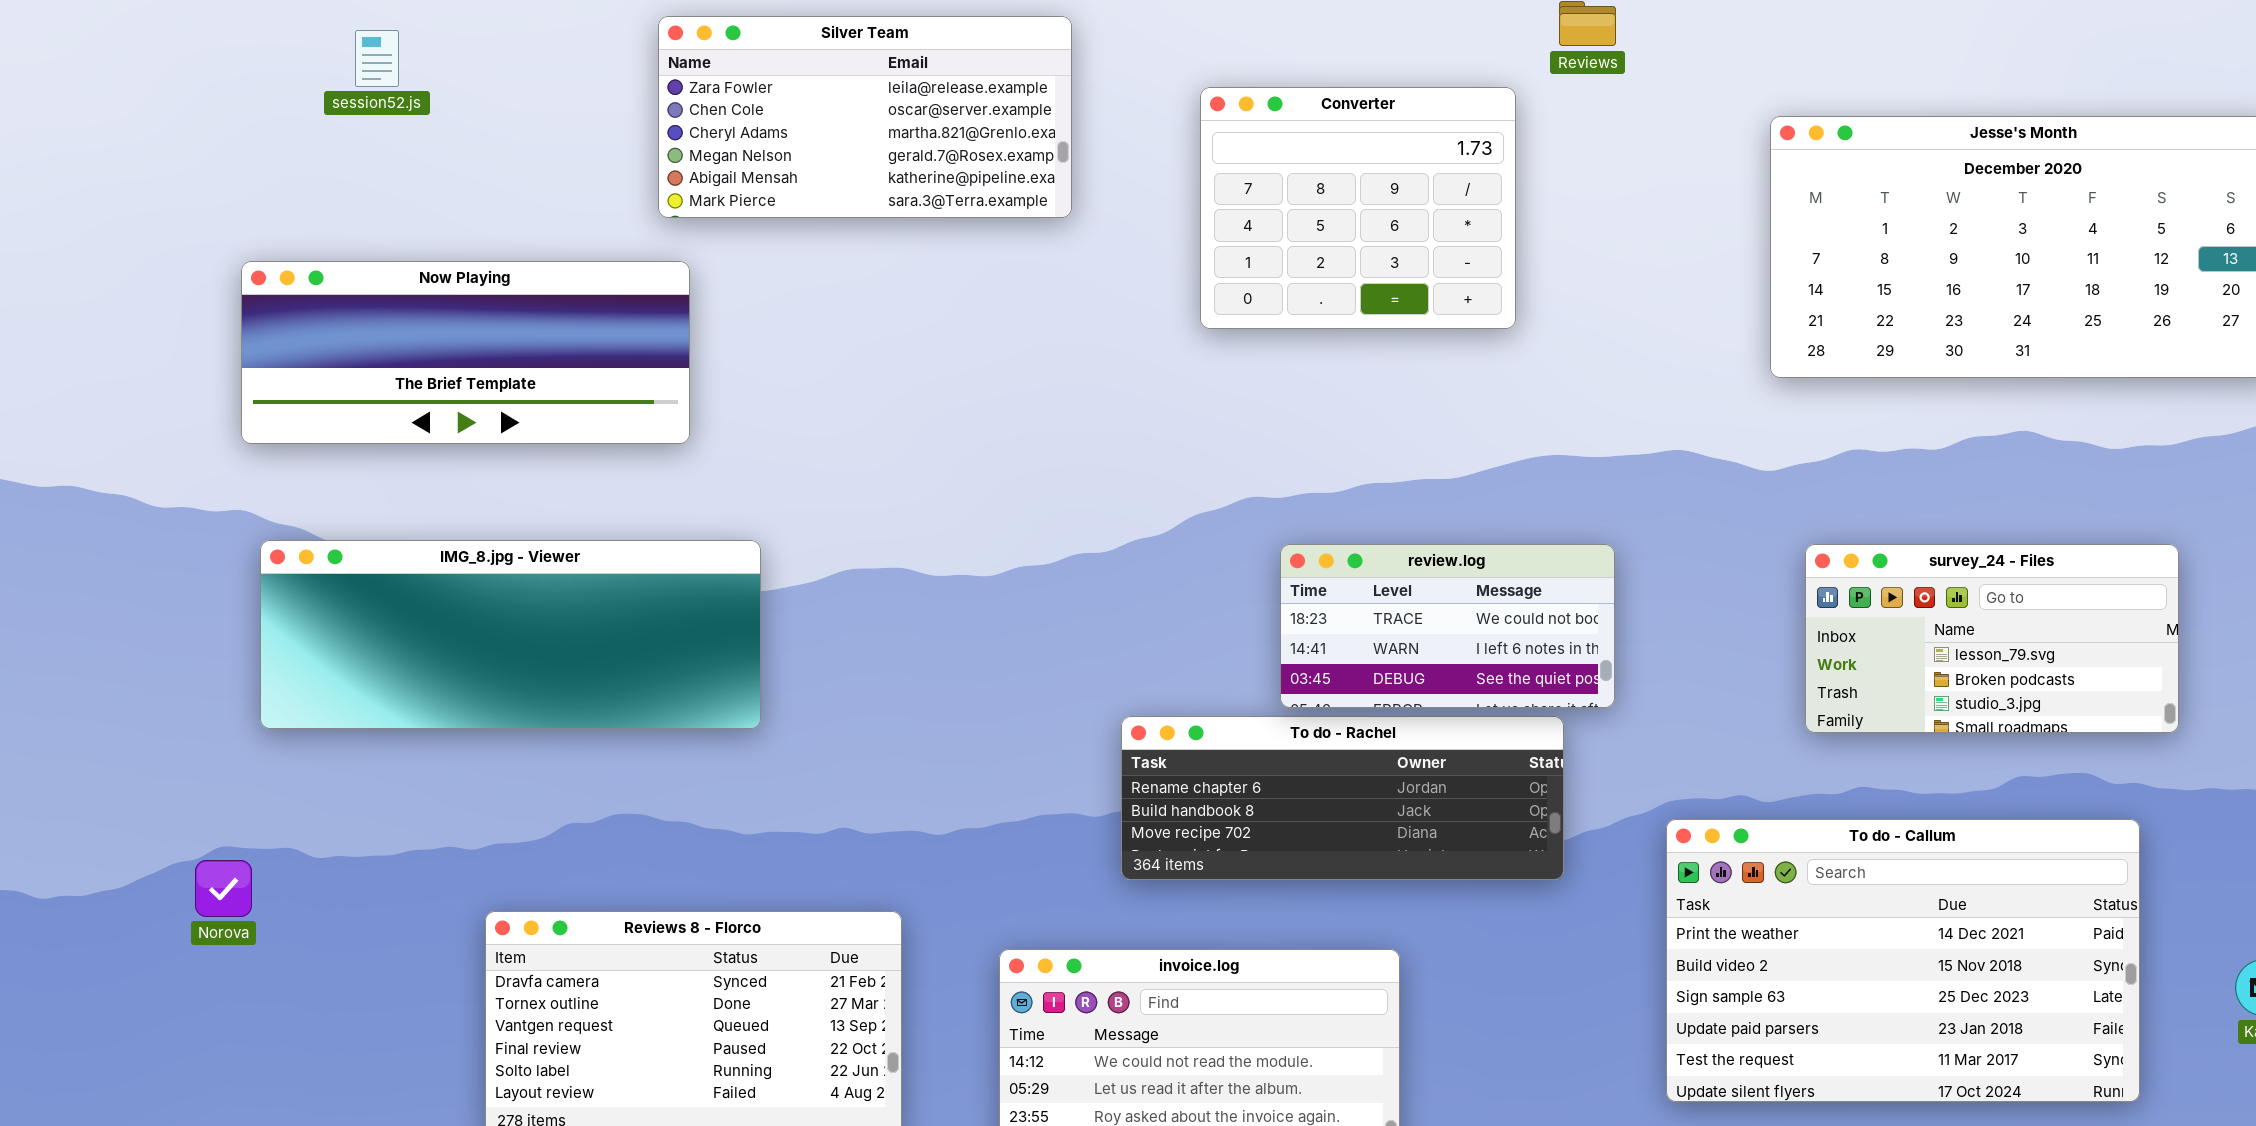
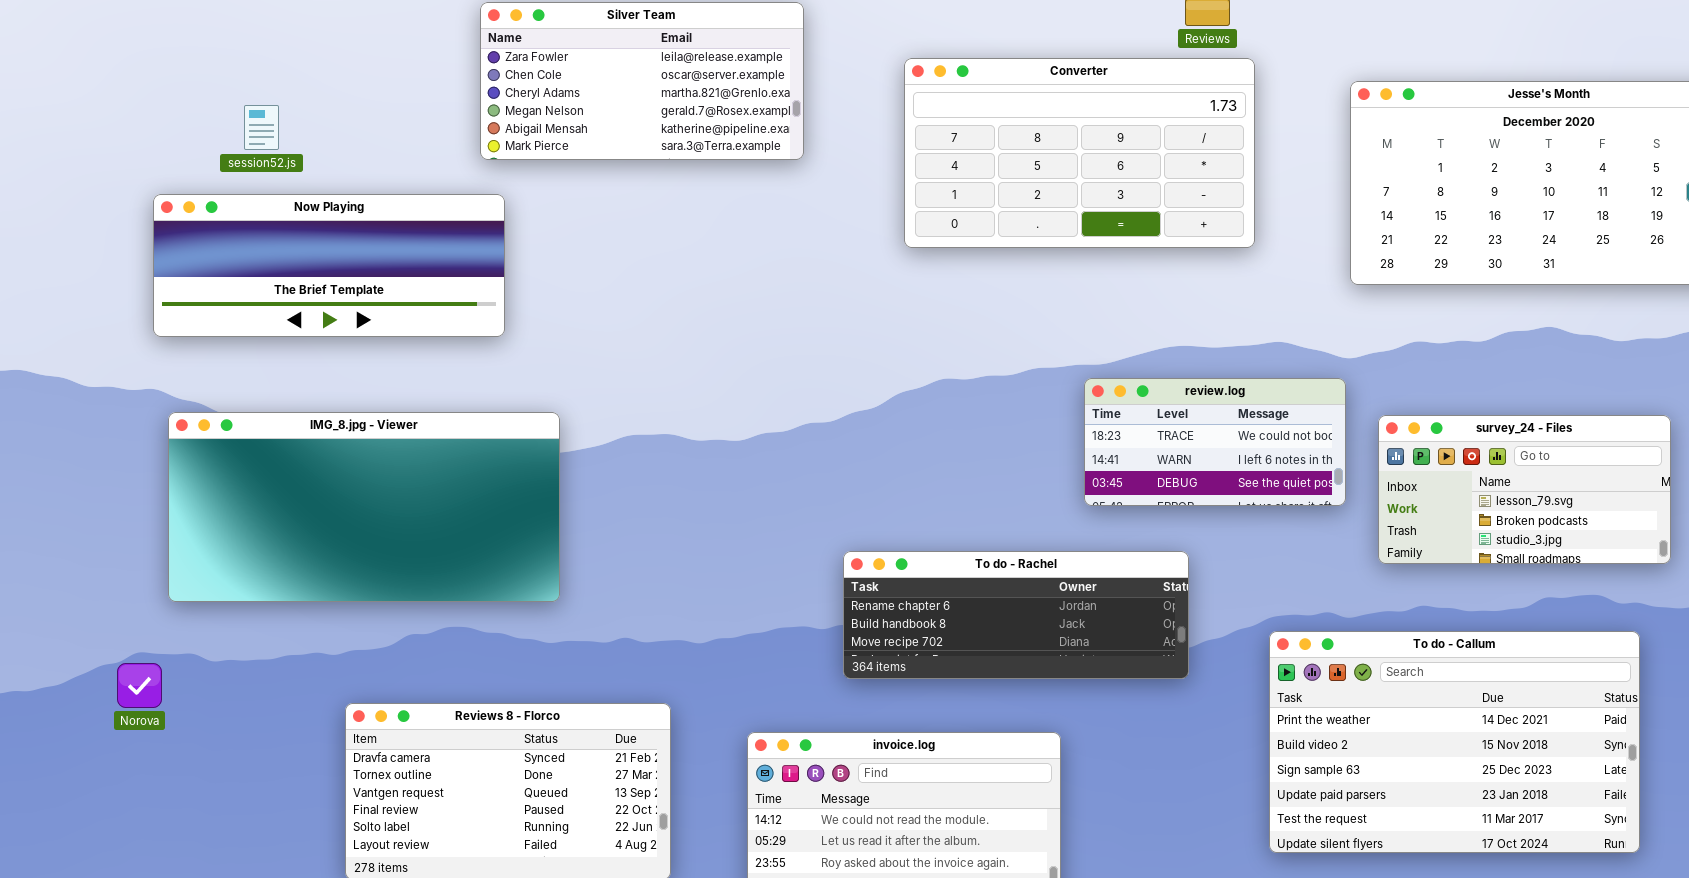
session52.js: [355,30,399,87] -> [244,105,279,150], moved
Converter: [1200,87,1516,329] -> [904,58,1255,248], resized
IMG_8.jpg - Viewer: [260,540,761,729] -> [168,412,560,602], resized
review.log: [1280,544,1615,708] -> [1084,378,1346,506], moved

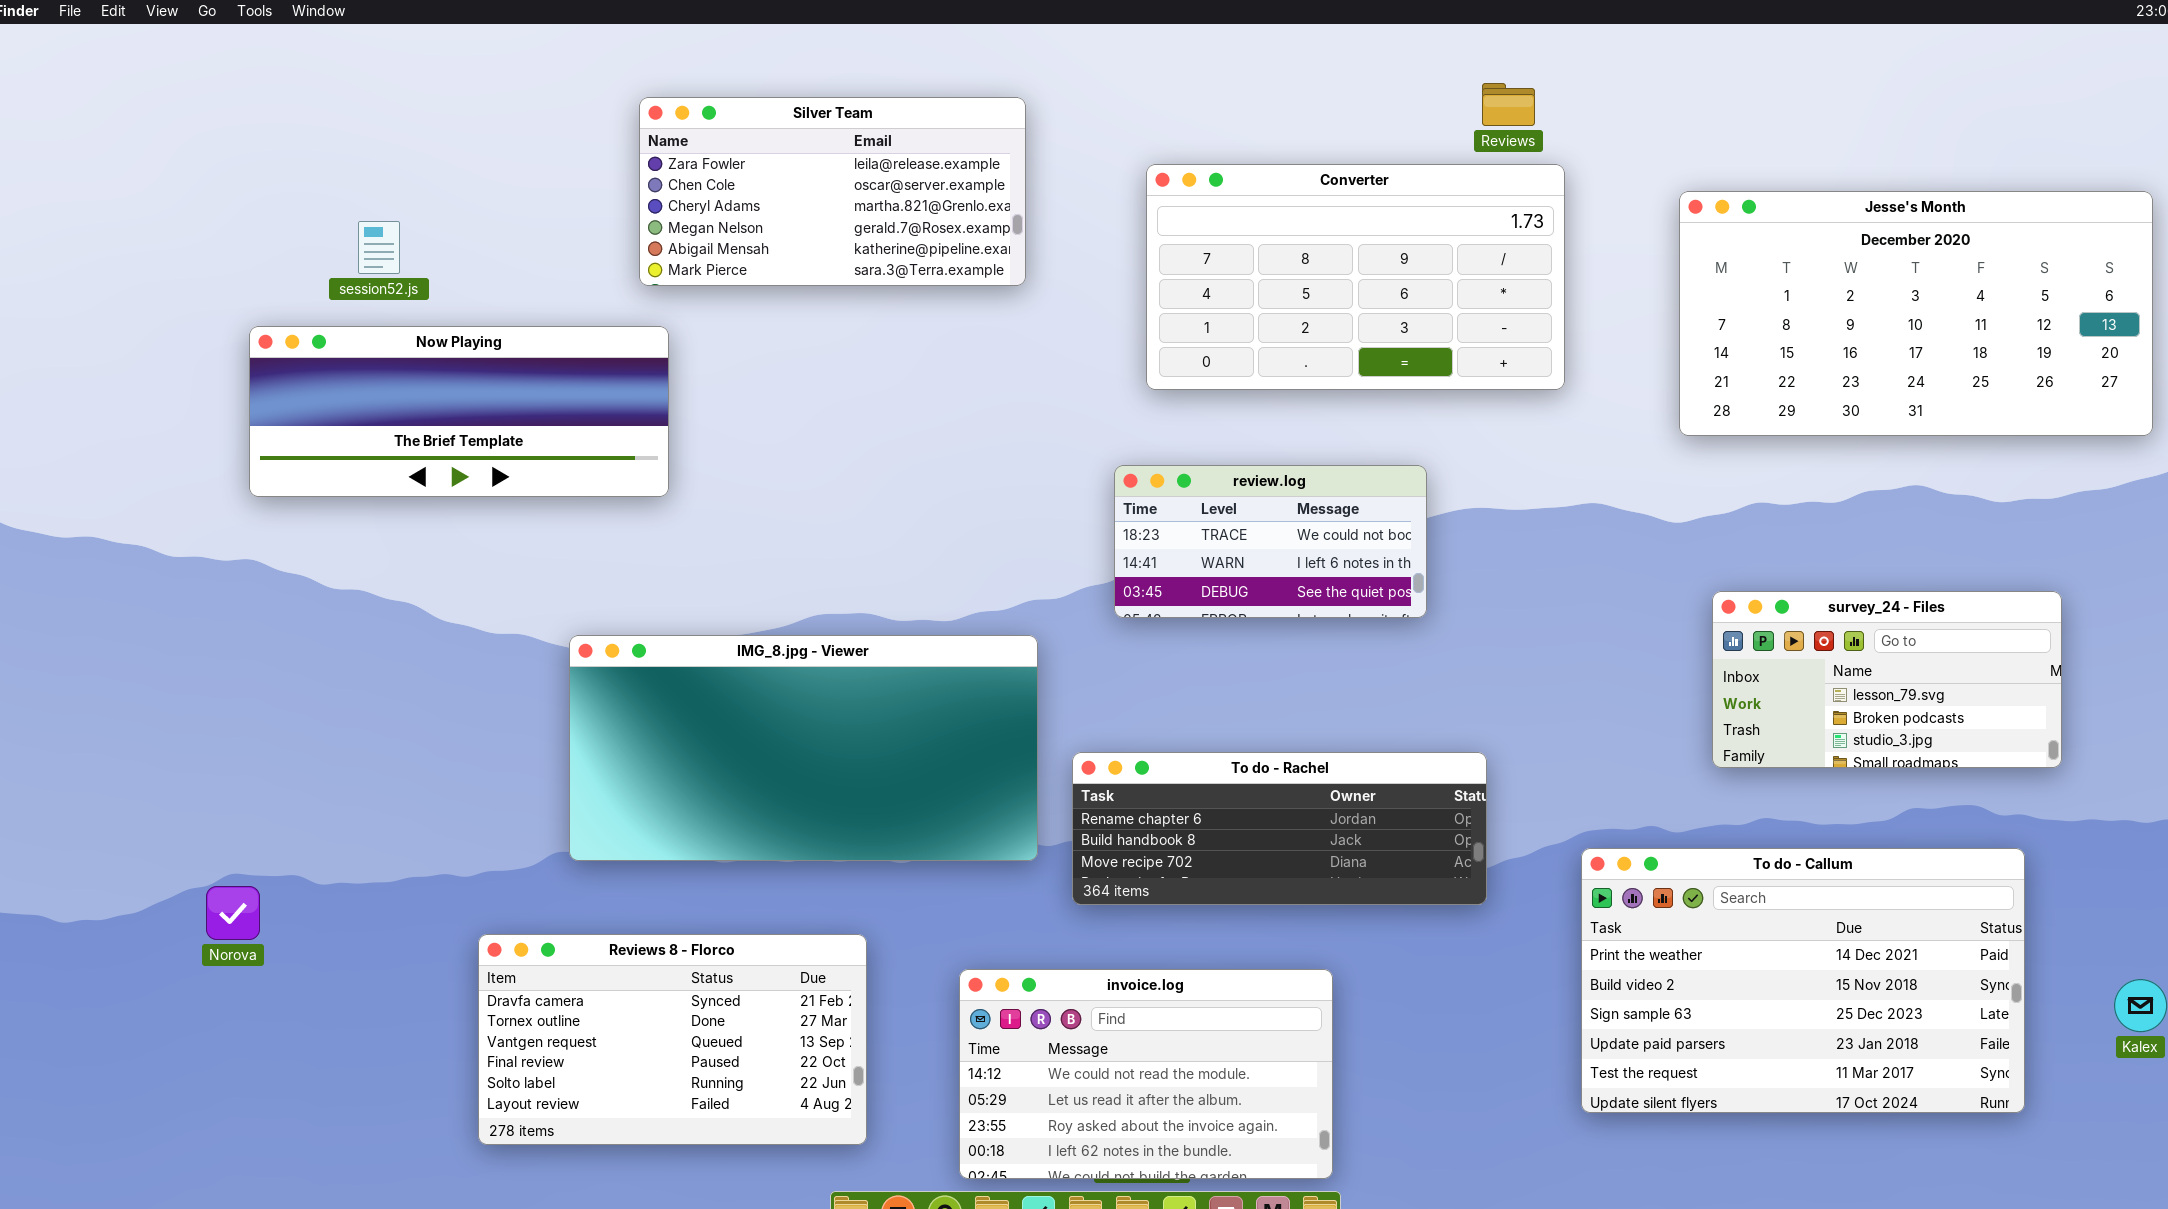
review.log: [1084,378,1346,506] -> [1114,465,1427,618], moved
IMG_8.jpg - Viewer: [168,412,560,602] -> [569,635,1038,861], moved

